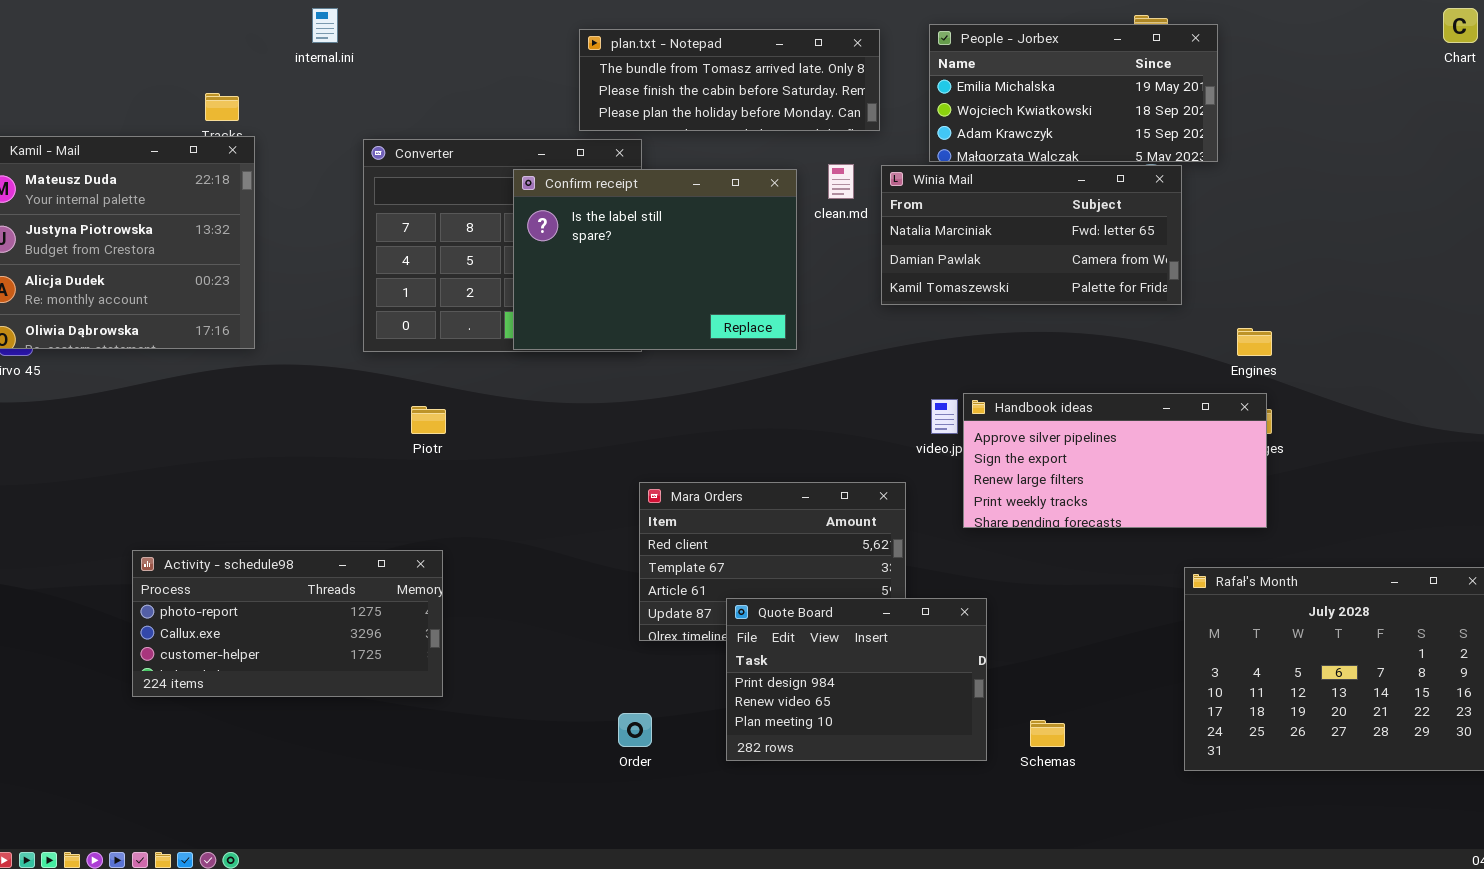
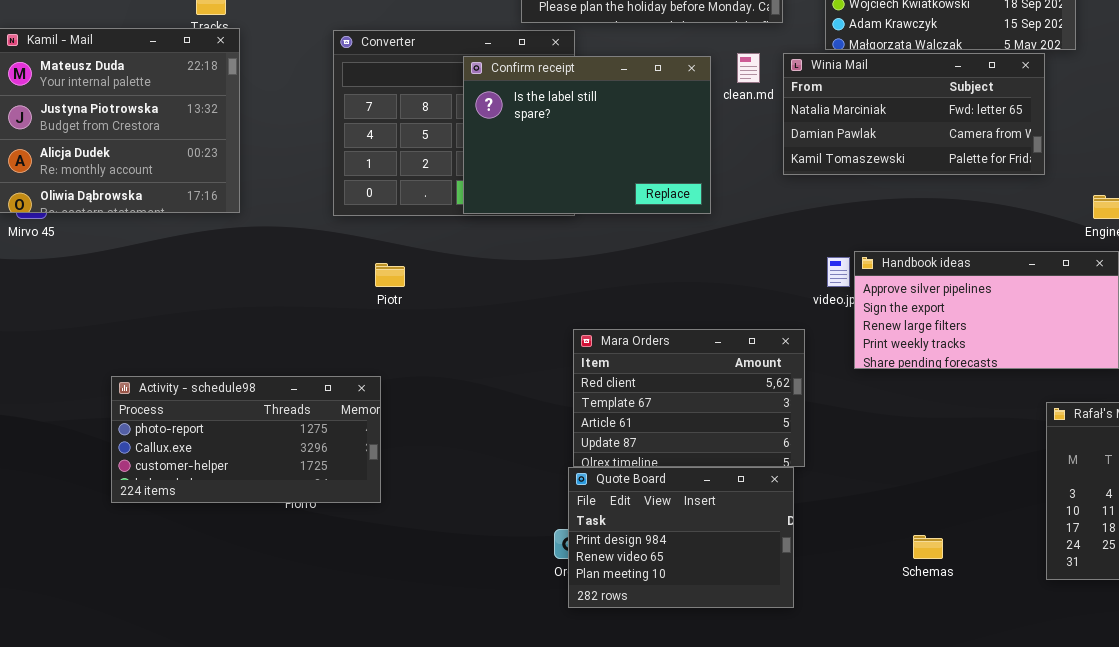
Activity - schedule98: [132,550,443,697] -> [111,376,381,503], moved
Quote Board: [726,598,987,761] -> [568,467,794,608], moved

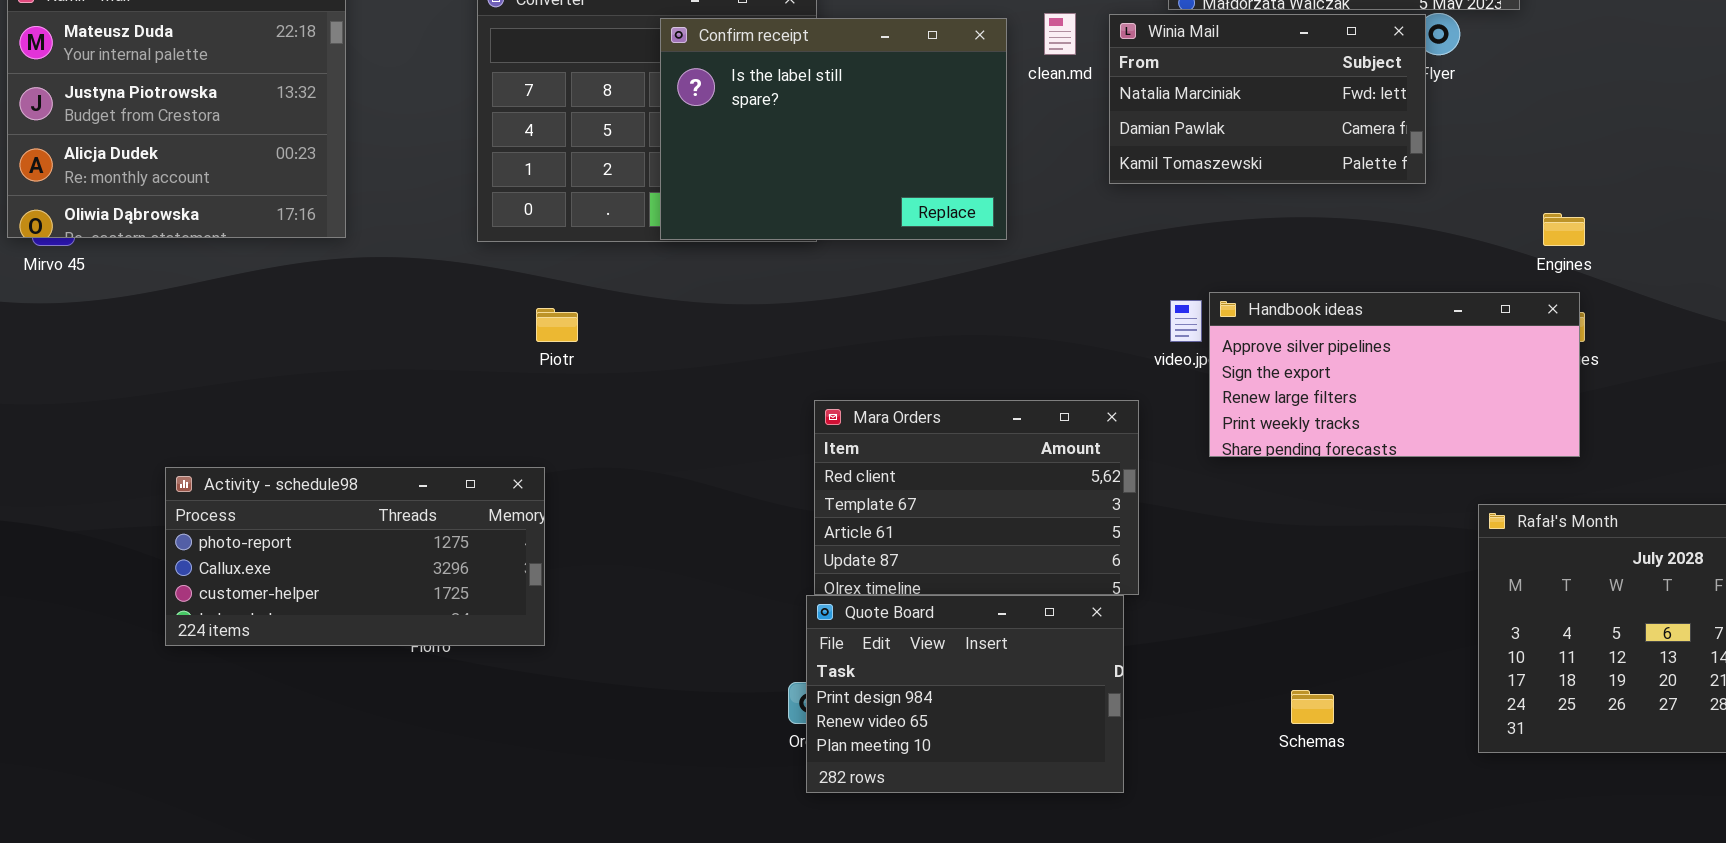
Winia Mail: [783,53,1045,175] -> [1109,14,1426,184], resized

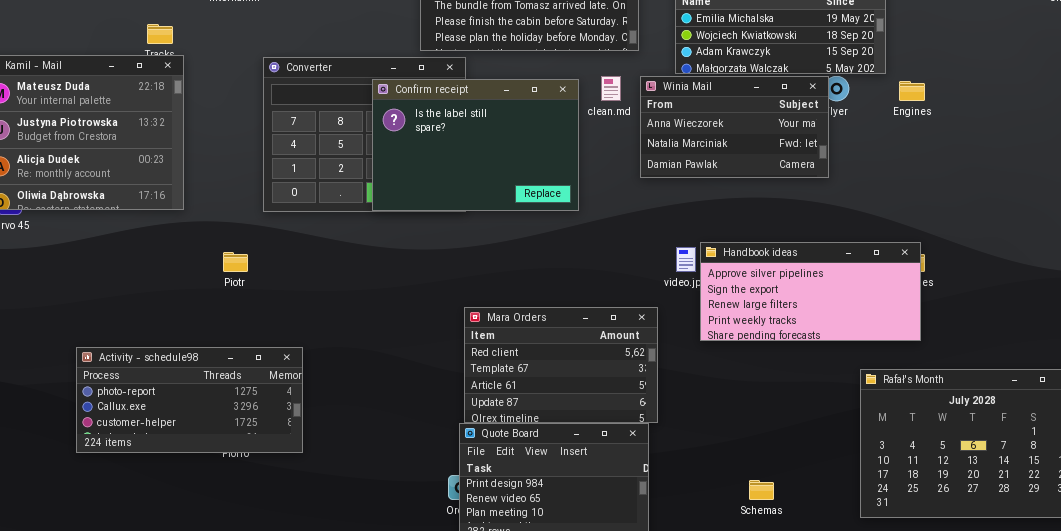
Winia Mail: [1109,14,1426,184] -> [640,76,829,178], scrolled up 1 row
Engines: [1543,213,1585,246] -> [899,81,925,101], moved
Piotr: [536,308,578,342] -> [223,252,248,272], moved

